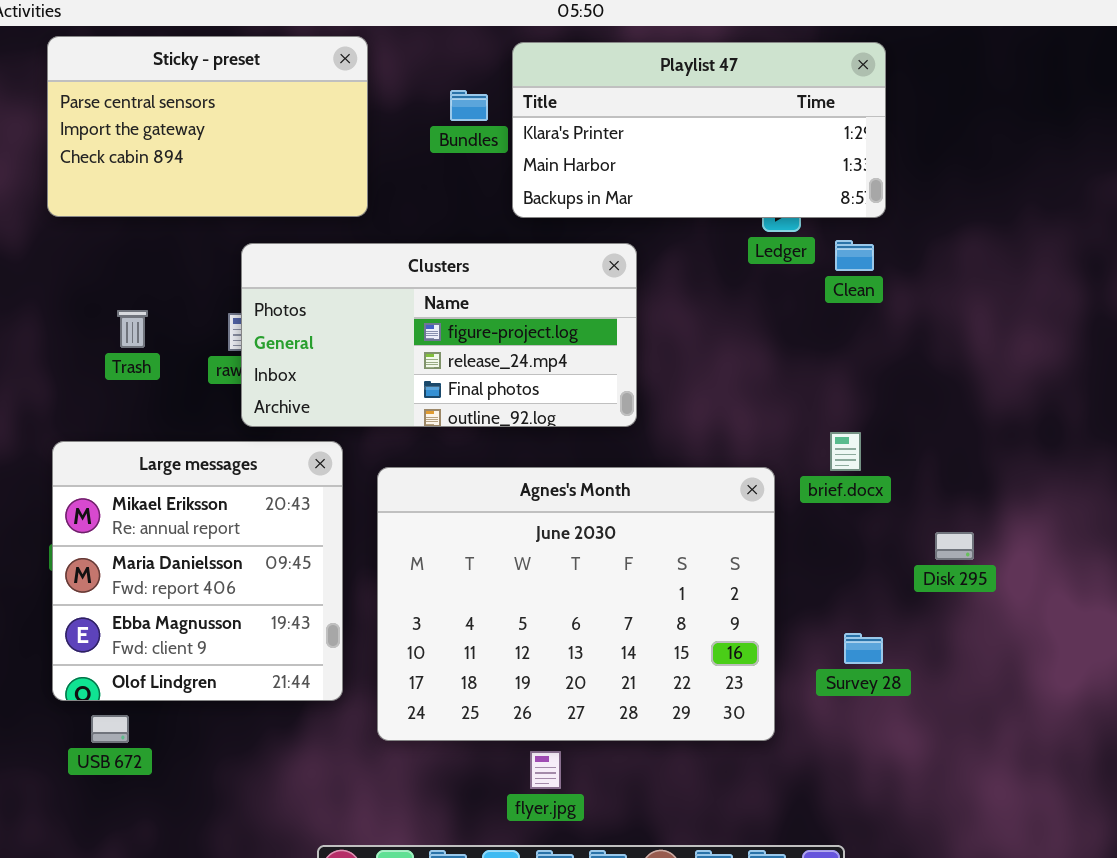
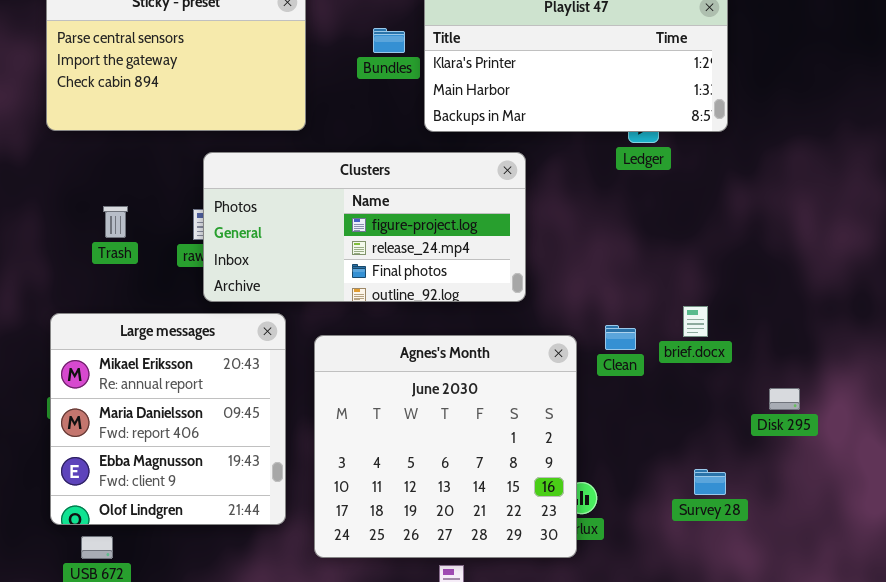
Clean: [835,240,874,271] -> [605,325,636,350], moved
Agnes's Month: [377,467,775,741] -> [314,335,577,558], resized

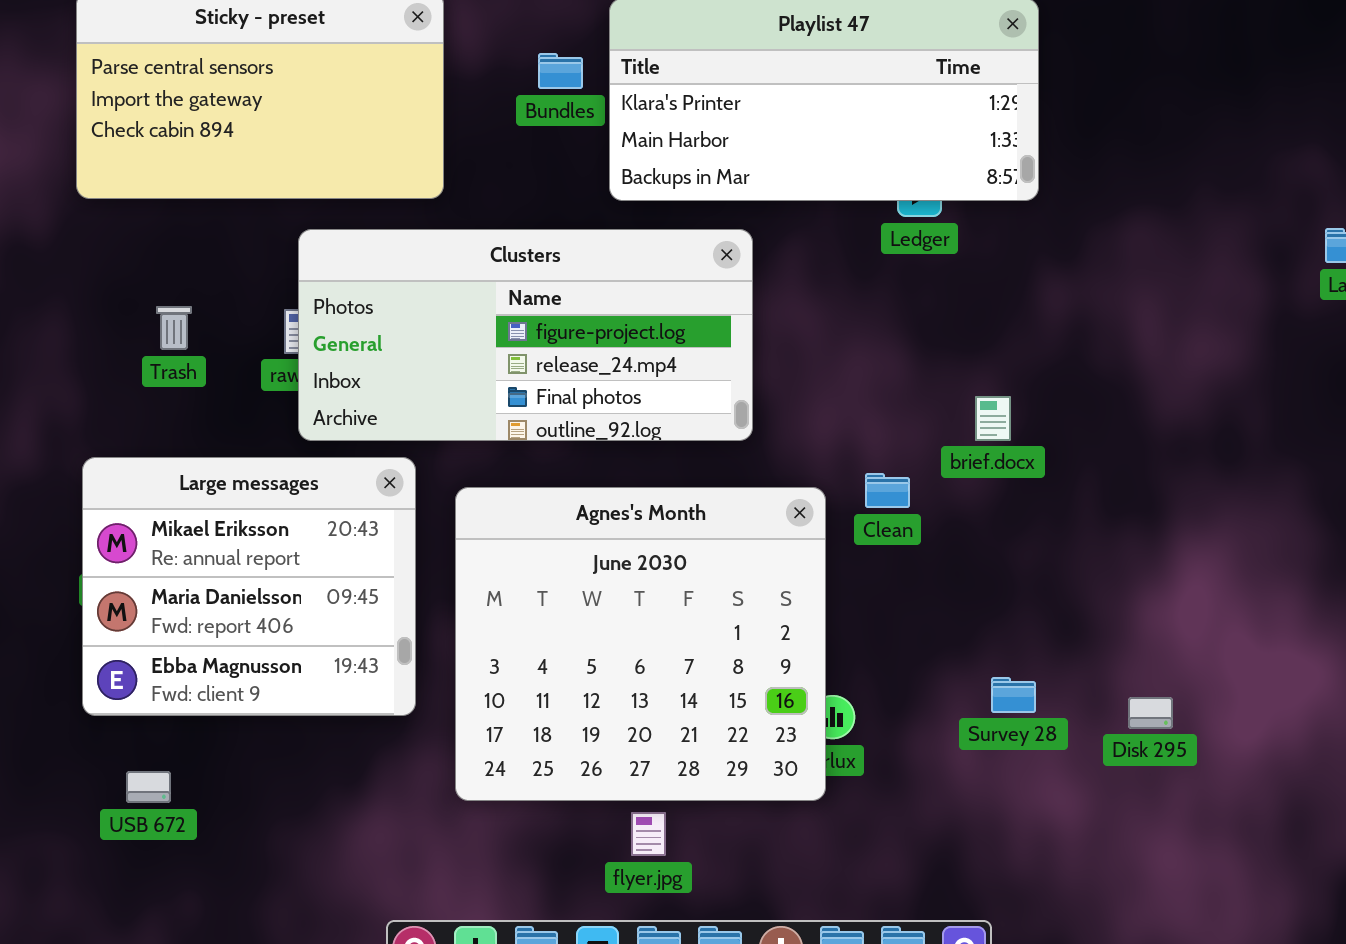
brief.docx: [683,306,708,337] -> [975,396,1011,441], moved
Large messages: [50,313,286,525] -> [82,457,416,716], resized
Disk 295: [769,388,800,410] -> [1128,697,1173,729], moved

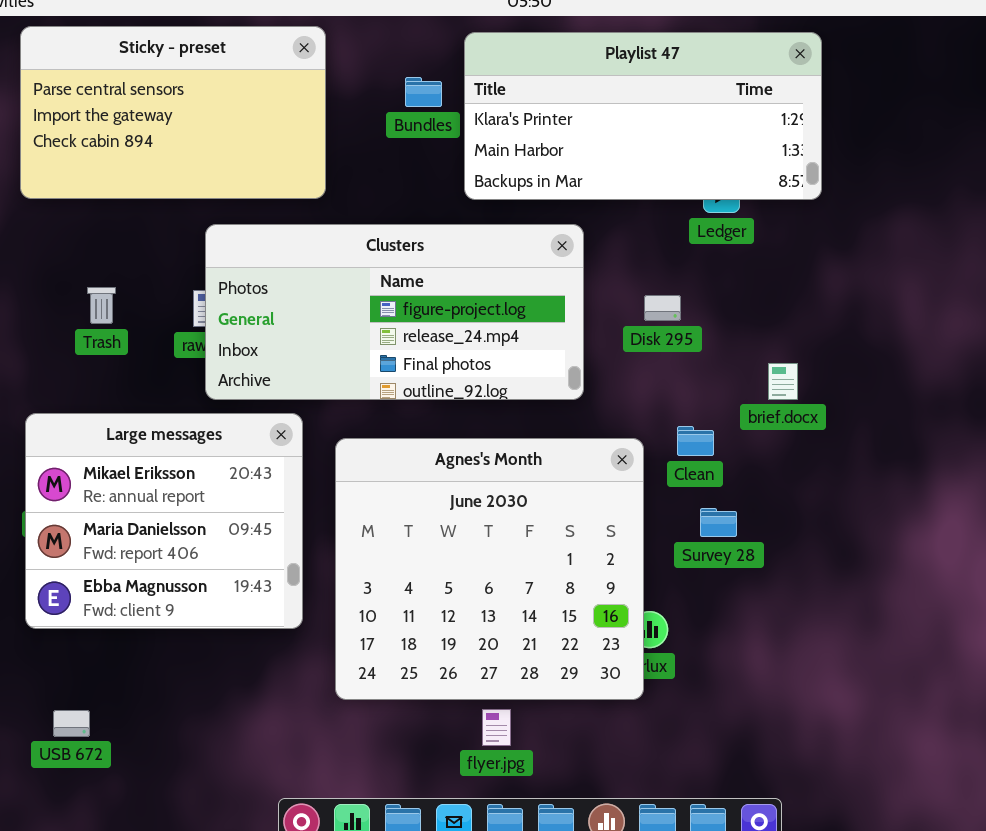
Survey 28: [991,677,1036,713] -> [700,508,737,537], moved
Disk 295: [1128,697,1173,729] -> [644,295,681,321], moved
USB 672: [126,771,171,803] -> [53,710,90,737], moved

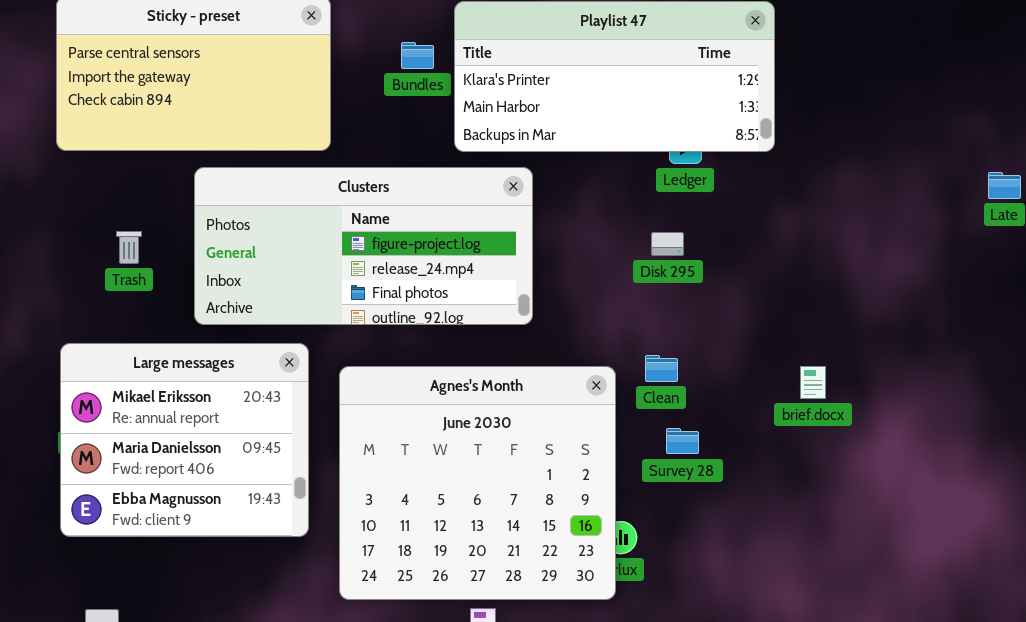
Clusters: [205,224,584,400] -> [194,167,533,325], moved
Disk 295: [644,295,681,321] -> [651,232,684,256], moved
brief.docx: [768,363,798,400] -> [800,366,826,399], moved

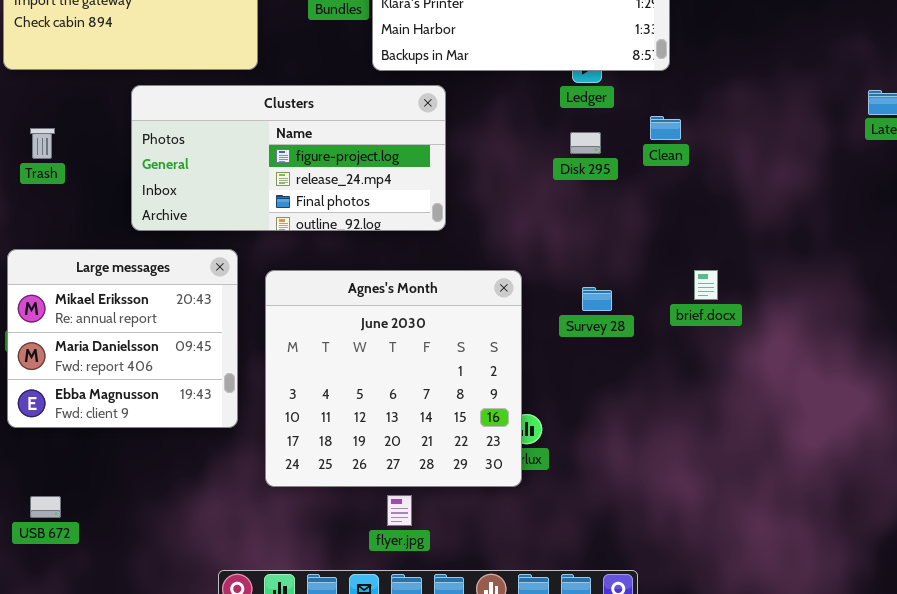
Trash: [116,231,142,264] -> [30,128,55,159], moved
Disk 295: [651,232,684,256] -> [570,132,601,154], moved
Clean: [645,355,678,382] -> [650,116,681,140], moved
Survey 28: [666,428,699,454] -> [582,287,612,311], moved

